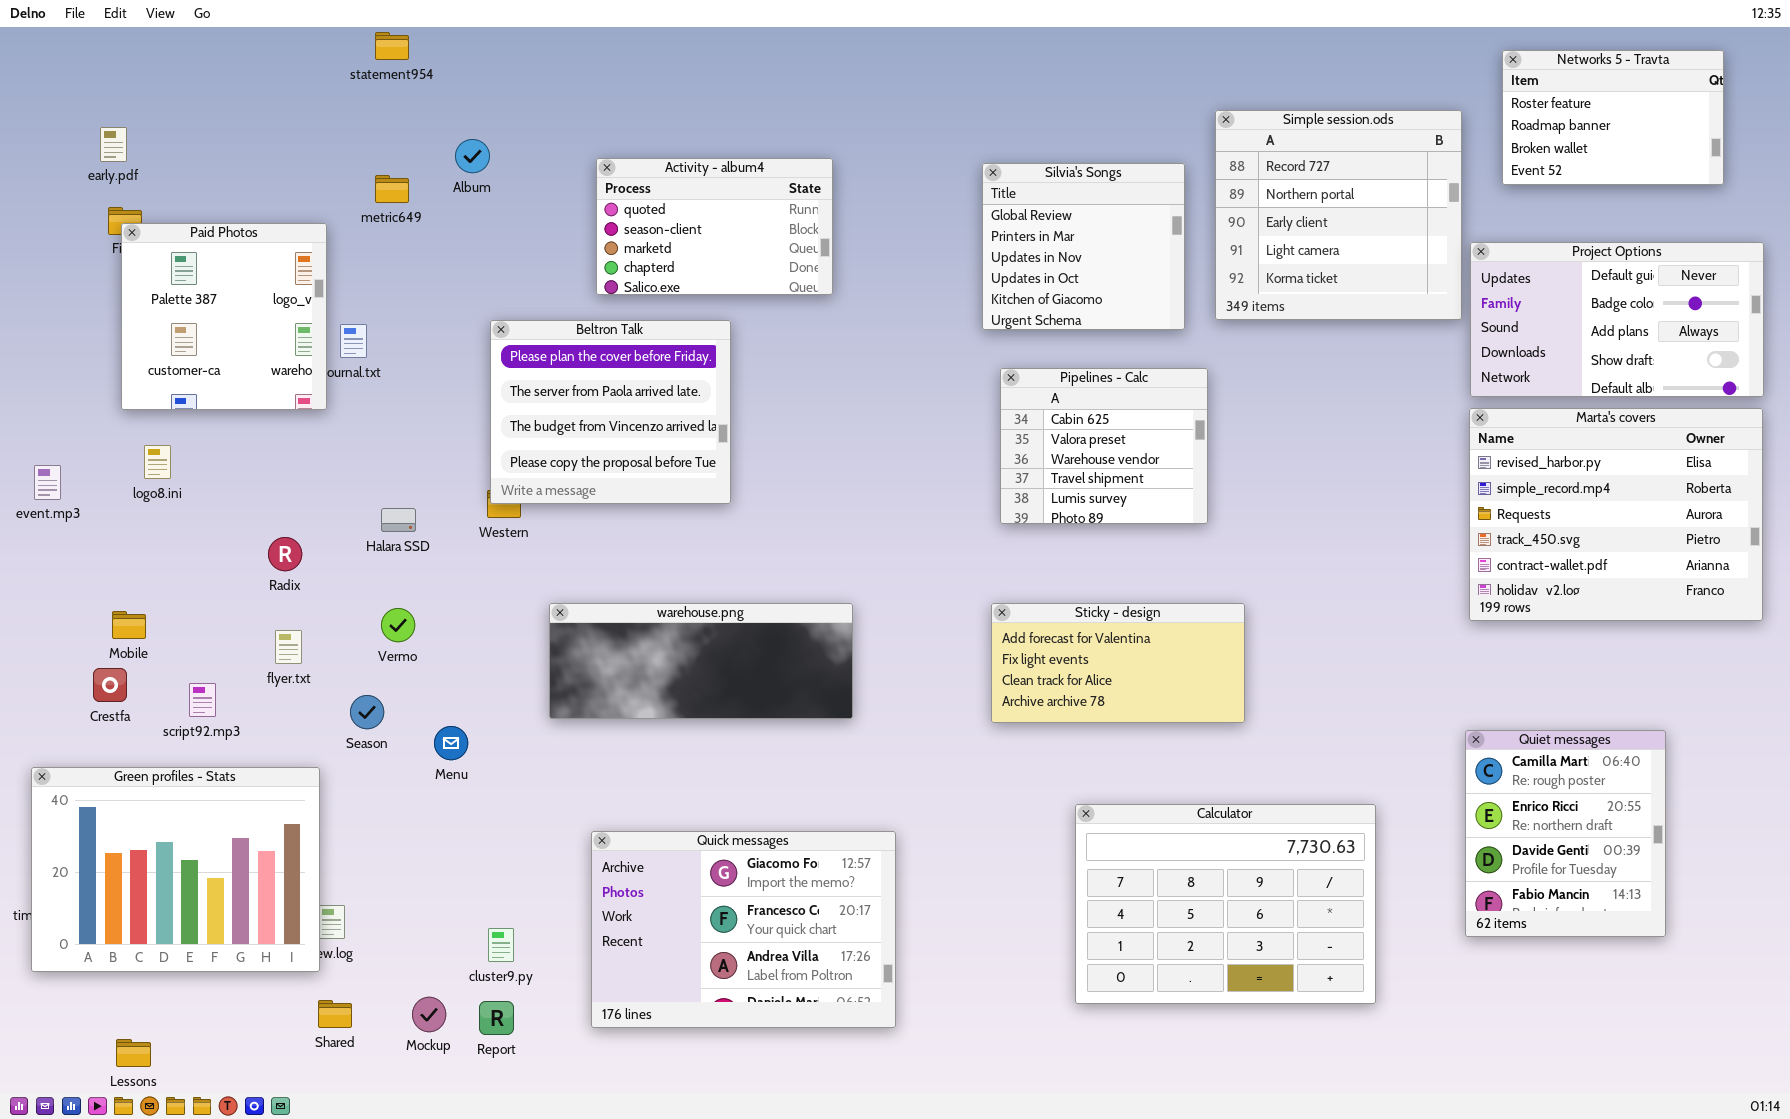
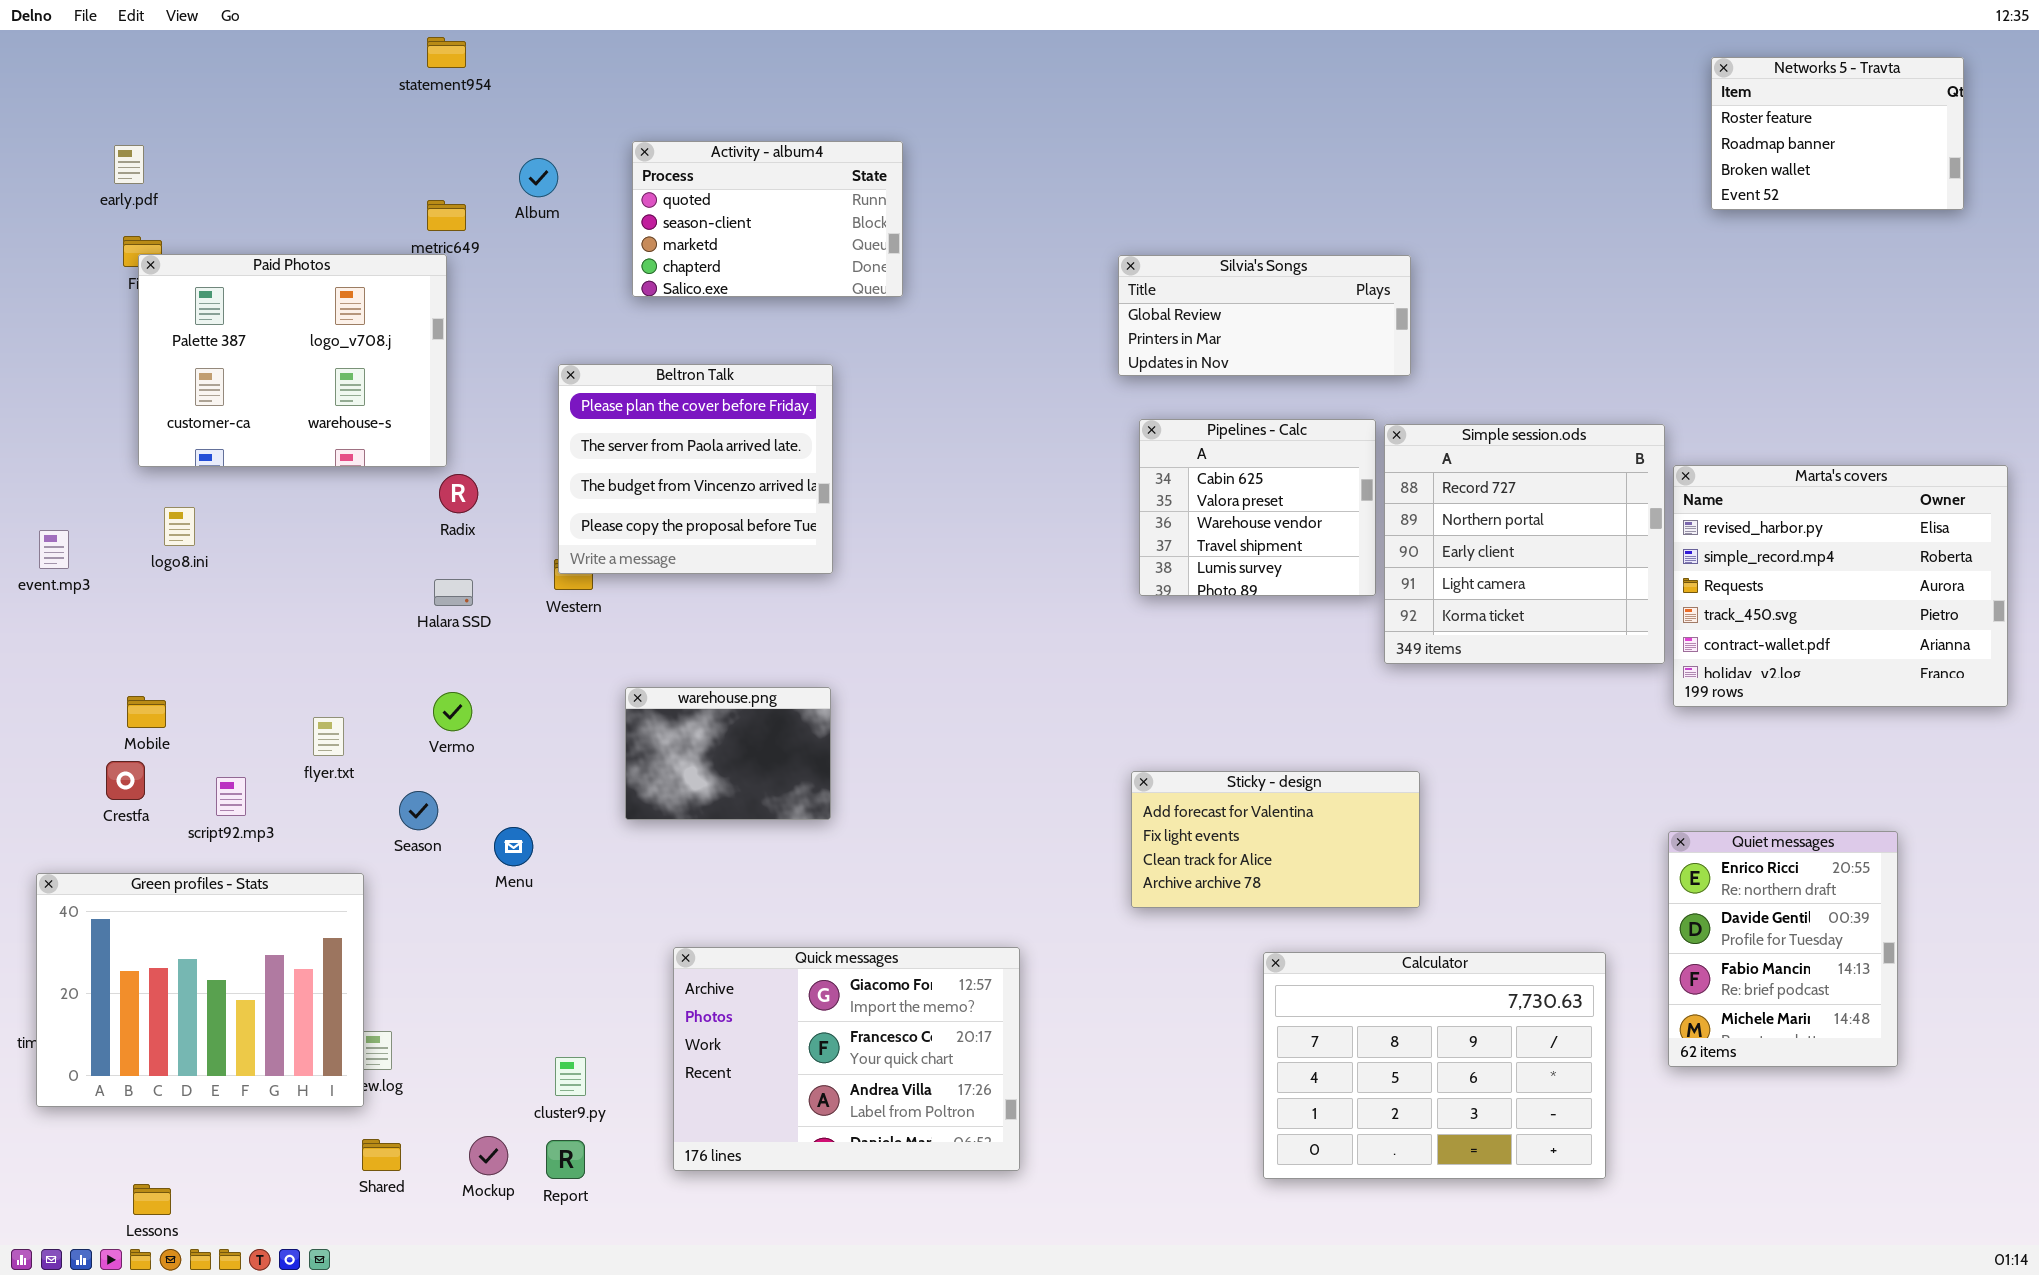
Simple session.ods: [1215,110,1462,320] -> [1384,424,1665,664], moved
Activity - album4: [596,158,833,295] -> [632,141,903,297], moved
Silvia's Songs: [982,163,1185,330] -> [1118,255,1411,376], resized
Paid Photos: [121,223,327,410] -> [138,254,447,467], resized
Project Options: [1470,242,1764,397] -> none, closed
Radix: [268,537,302,571] -> [439,474,478,513], moved
warehouse.png: [549,603,853,719] -> [625,687,831,820], resized
Sticky - design: [991,603,1245,723] -> [1131,771,1420,908], moved
Quiet messages: [1465,730,1666,937] -> [1668,831,1898,1067], scrolled down 1 row
Calculator: [1075,804,1376,1004] -> [1263,952,1606,1179], moved

